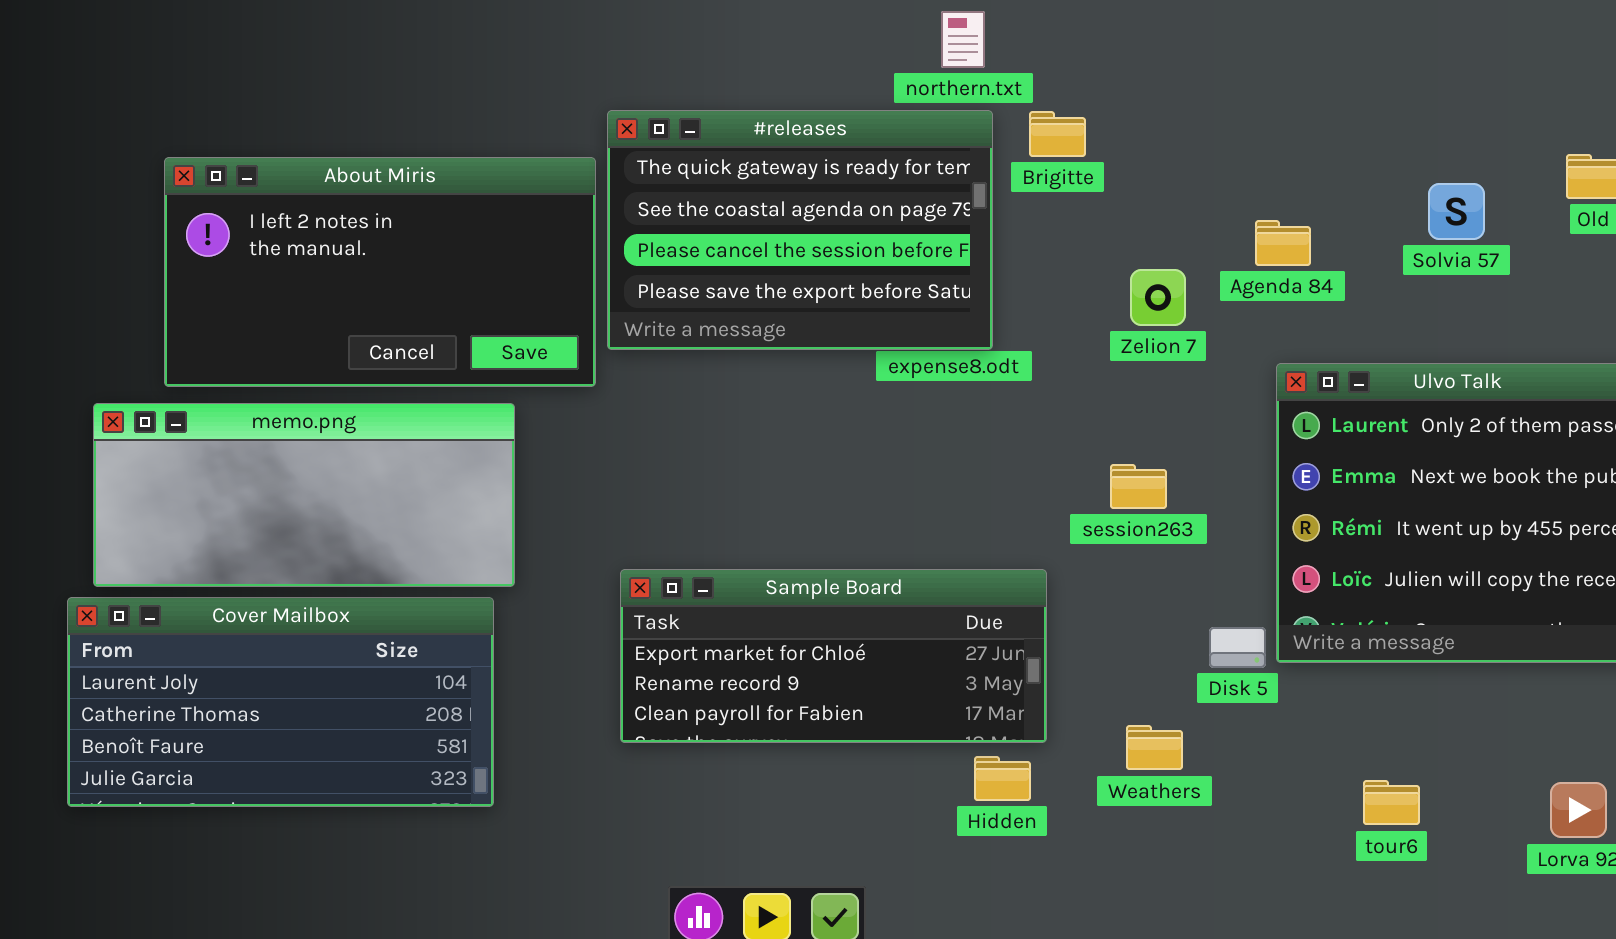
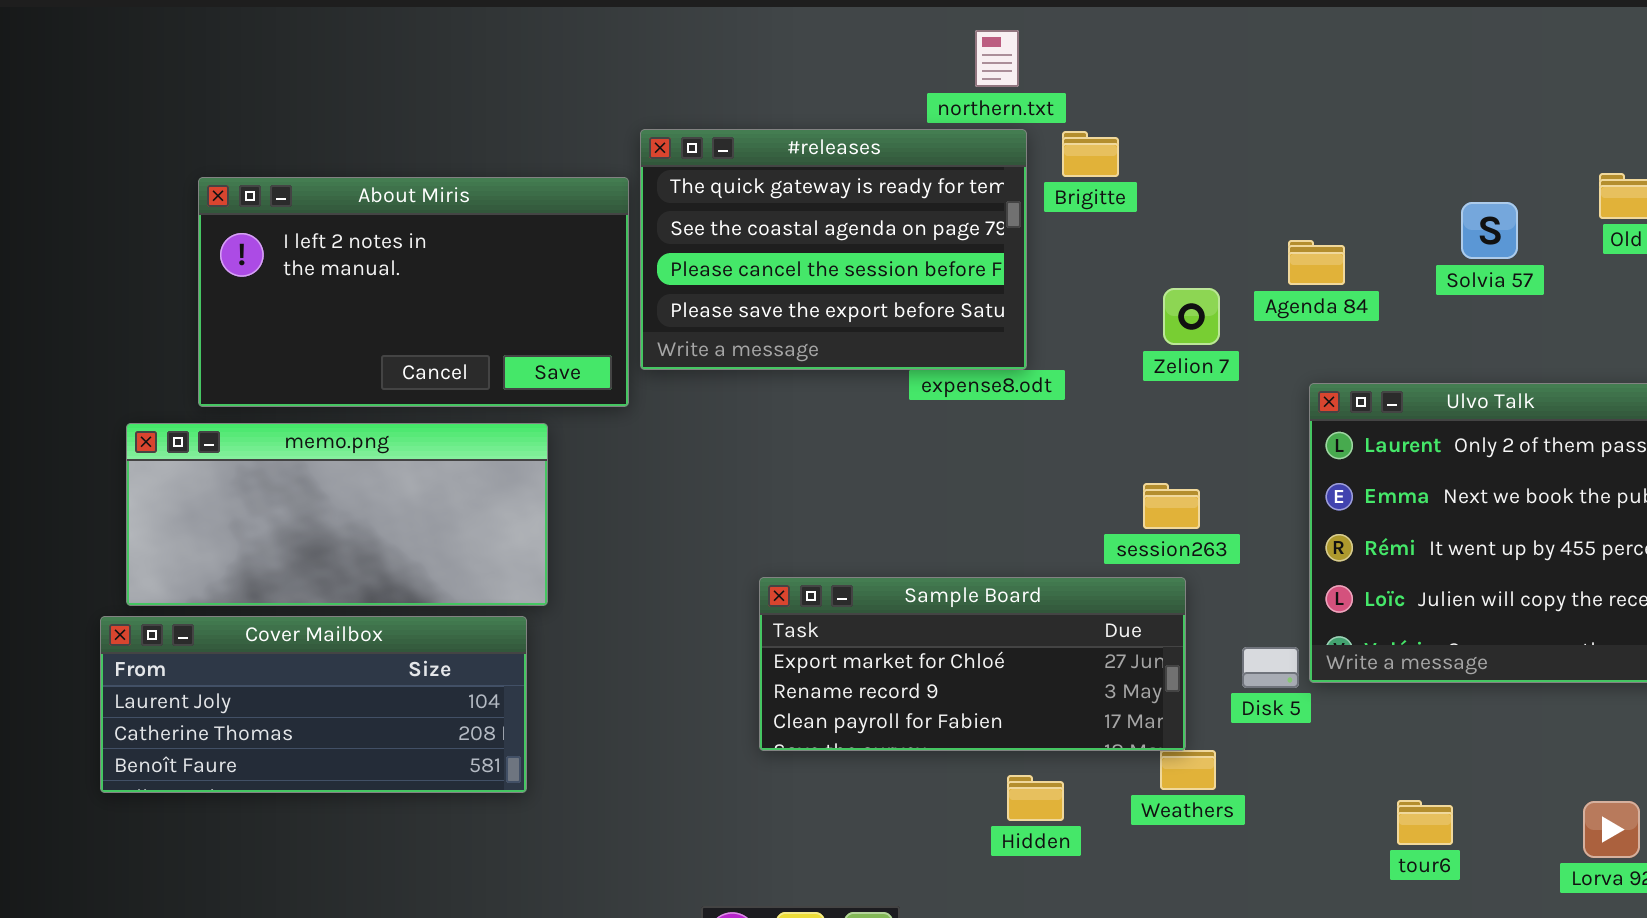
Sample Board: [620,569,1047,743] -> [759,577,1186,751], moved
Cover Mailbox: [67,597,494,807] -> [100,616,527,793], resized

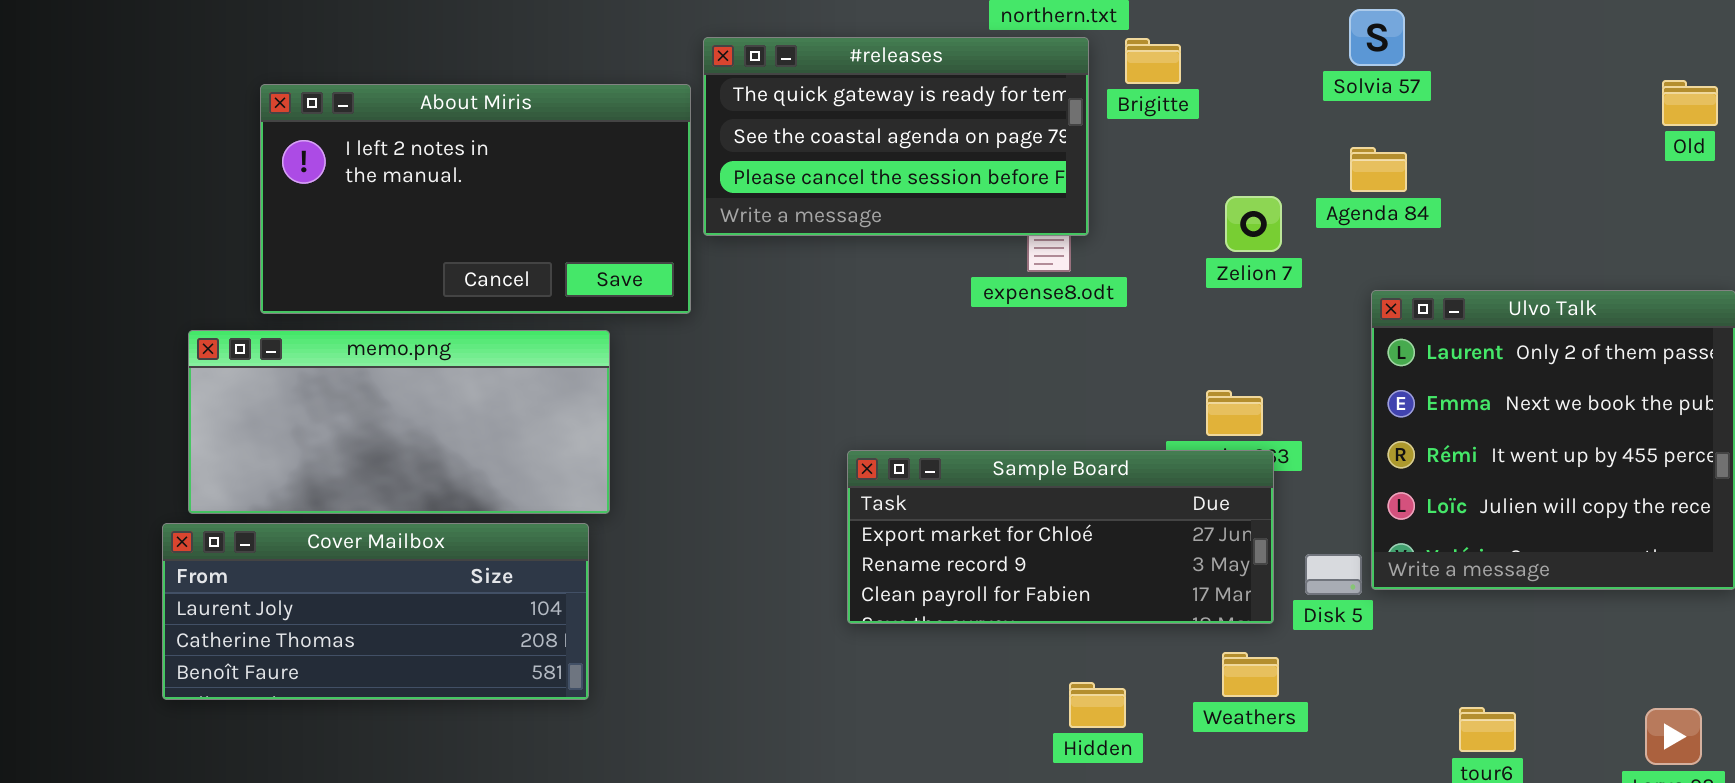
#releases: [640,129,1027,370] -> [703,37,1089,236], resized
Solvia 57: [1461,202,1518,259] -> [1349,9,1405,66], moved
Sample Board: [759,577,1186,751] -> [847,450,1274,624], moved

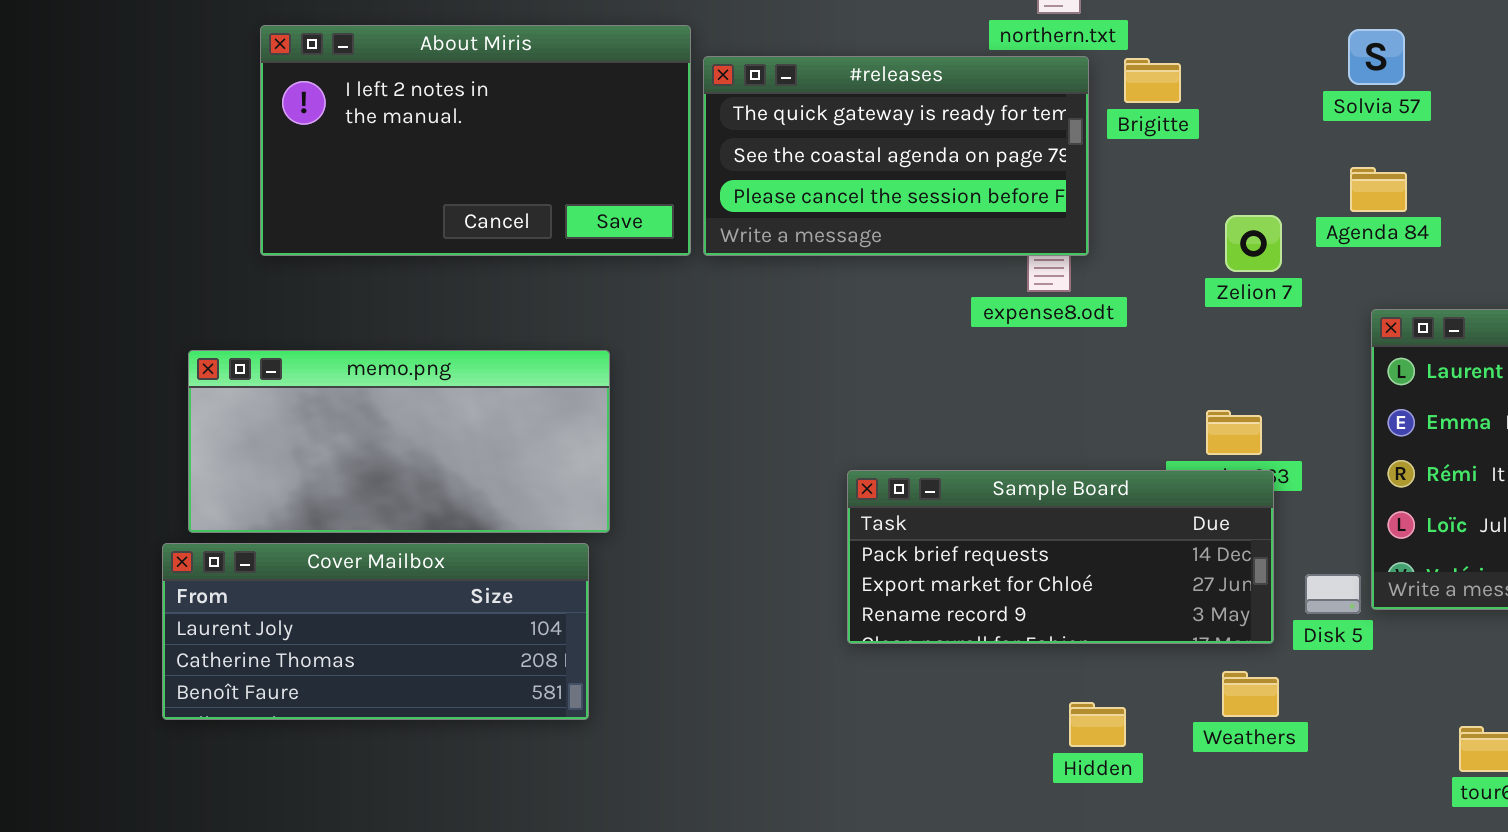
About Miris: [260,84,691,314] -> [260,25,691,256], moved
Sample Board: [847,450,1274,624] -> [847,470,1274,644], scrolled up 1 row

